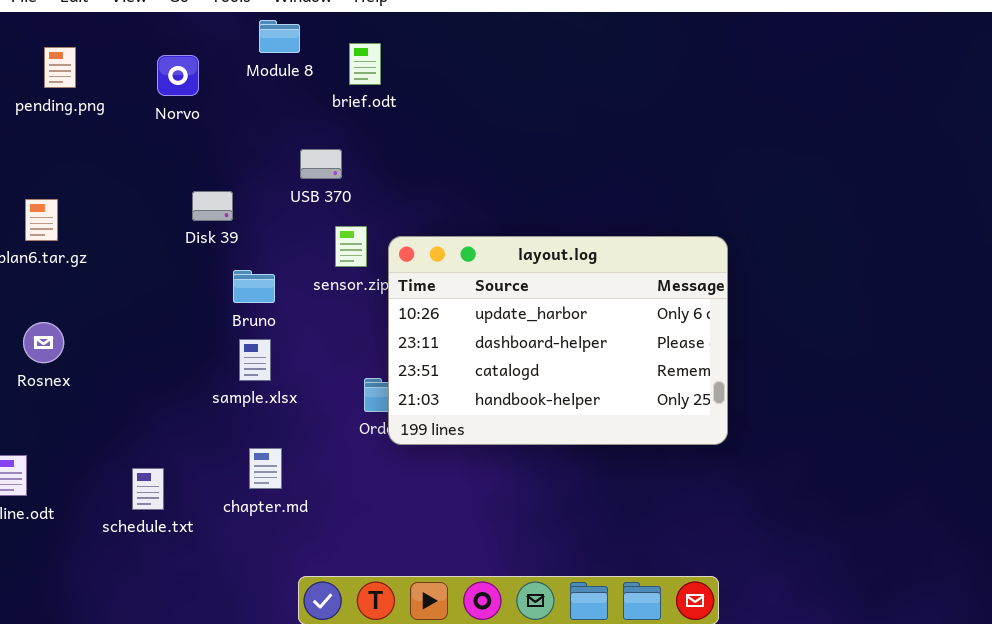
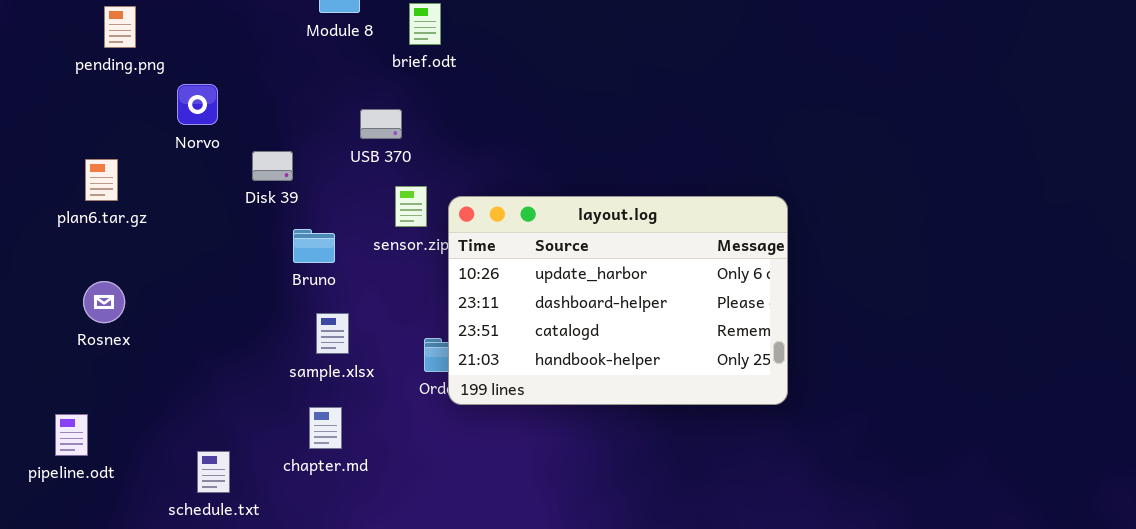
Norvo: [157,55,199,96] -> [177,84,218,125], moved
sample.xlsx: [239,339,271,381] -> [316,313,349,354], moved
schedule.txt: [132,468,164,510] -> [197,451,230,493], moved

